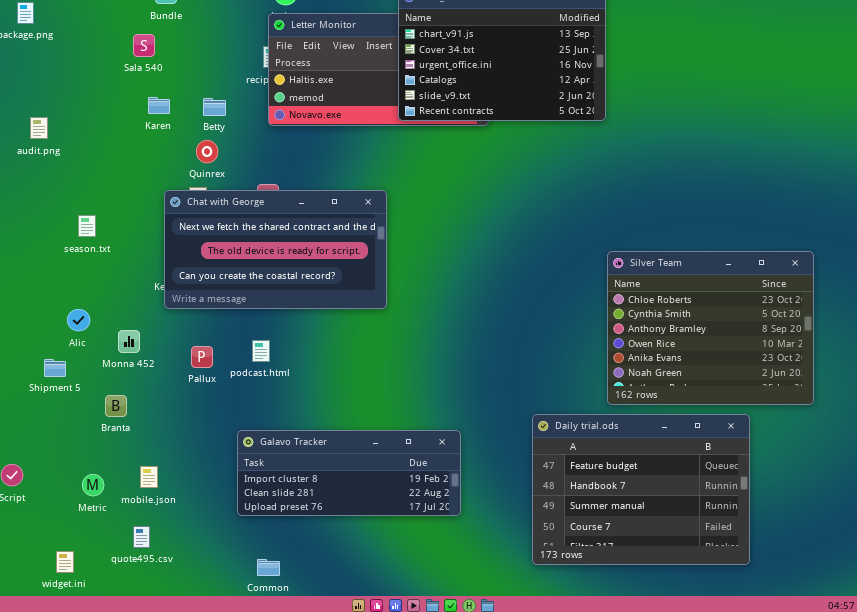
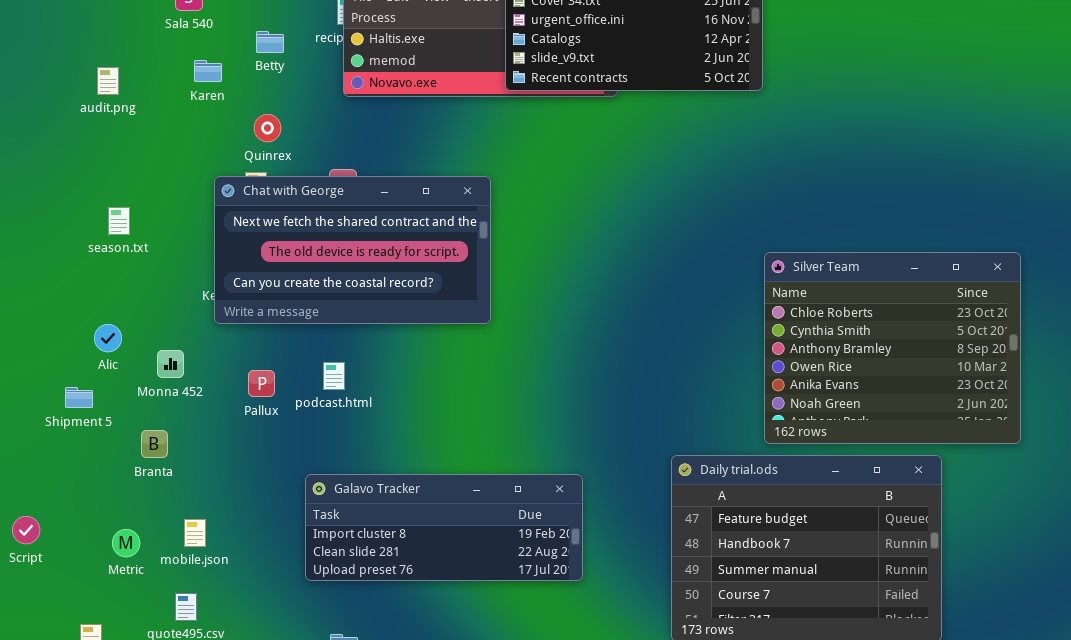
Betty: [203,98,226,116] -> [256,31,284,53], moved
audit.png: [30,117,48,139] -> [97,67,119,95], moved

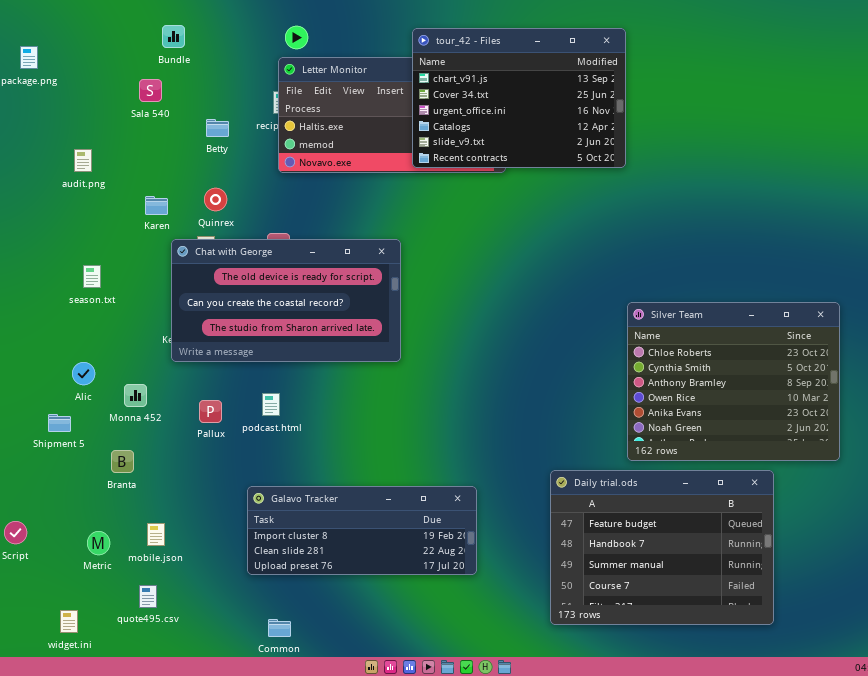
Karen: [194,60,222,82] -> [145,196,168,215], moved
Chat with George: [214,176,491,324] -> [171,239,401,362], scrolled down 1 row

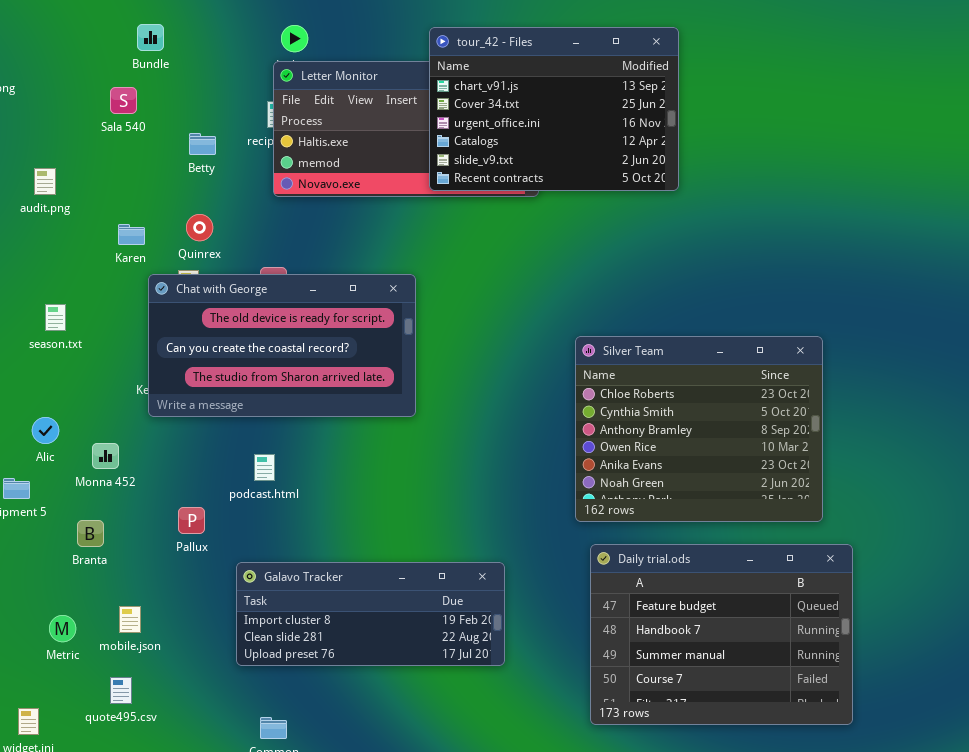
Silver Team: [627,302,840,461] -> [575,336,823,522], moved
Pallux: [199,400,222,423] -> [178,507,205,534], moved

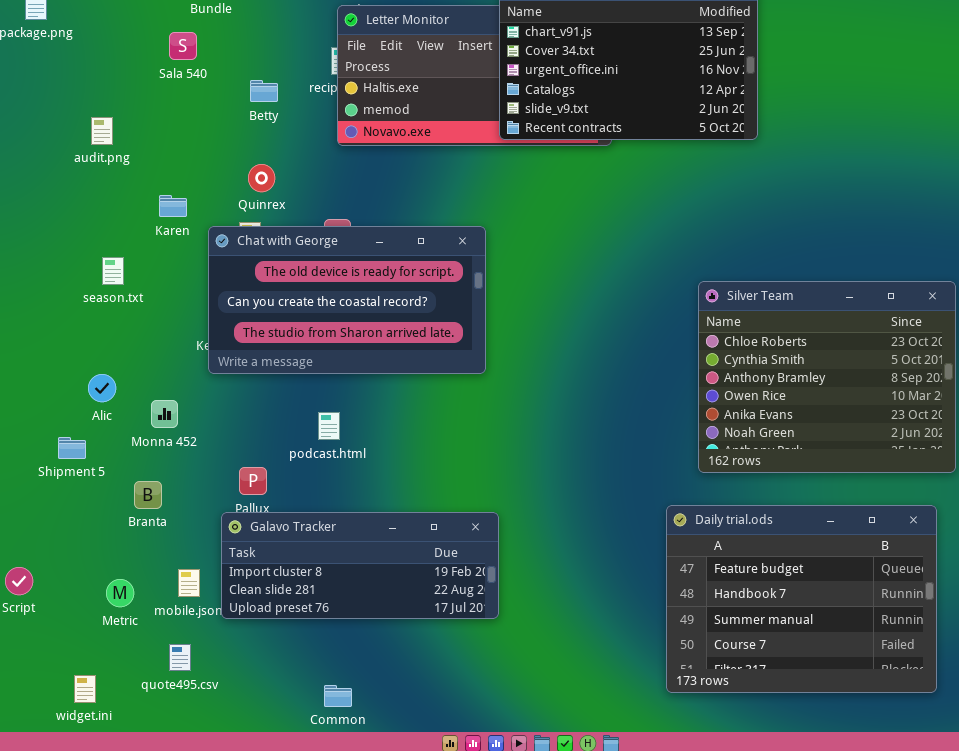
Karen: [118,224,145,245] -> [159,195,187,217], moved
Silver Team: [575,336,823,522] -> [698,281,956,473], moved
Galavo Tracker: [236,562,505,666] -> [221,512,499,619], moved

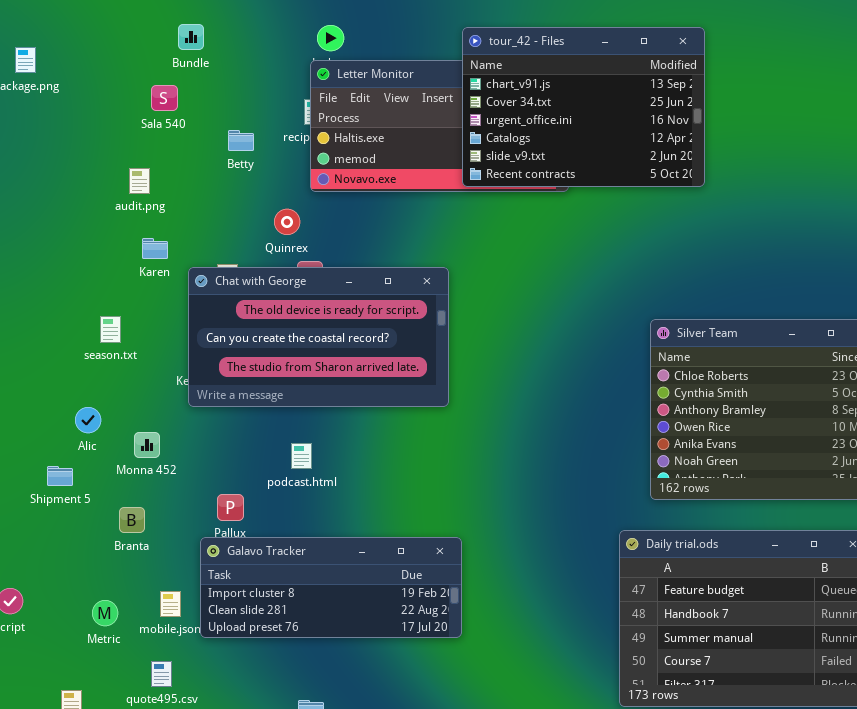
audit.png: [91,117,113,145] -> [129,168,150,194], moved
Quinrex: [248,164,275,192] -> [274,209,300,235], moved
season.txt: [102,257,124,285] -> [100,316,121,343], moved

